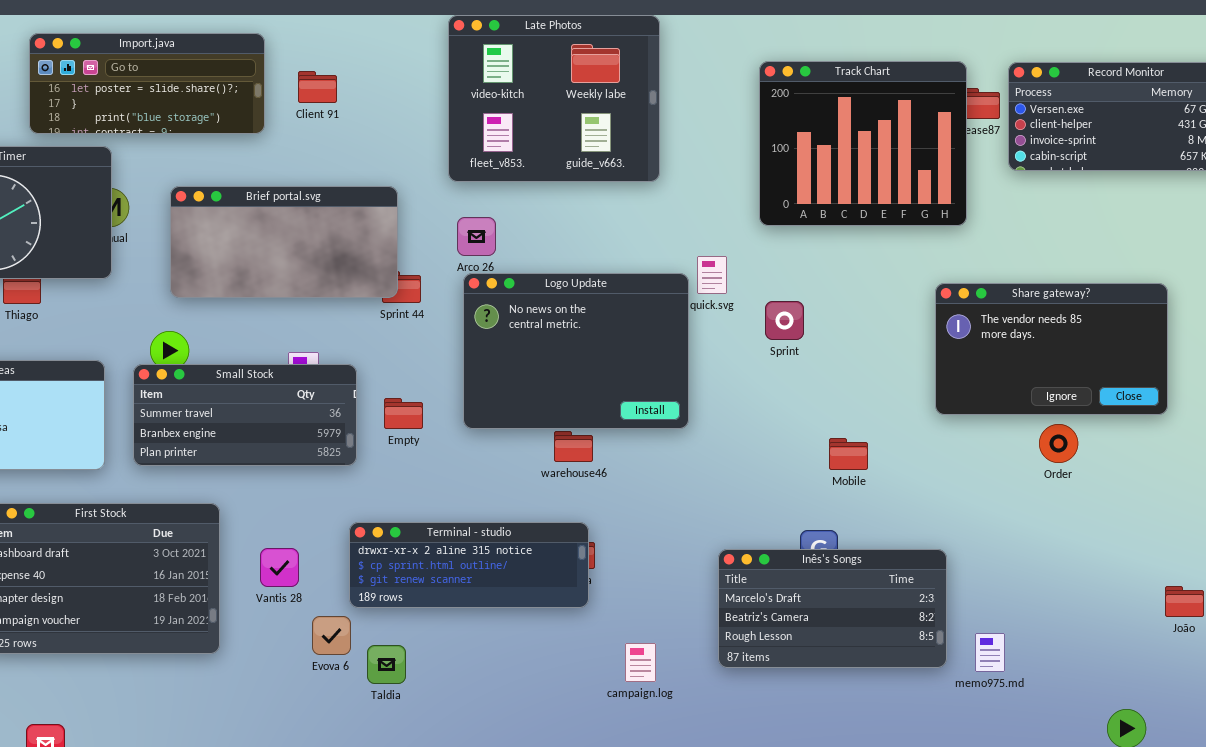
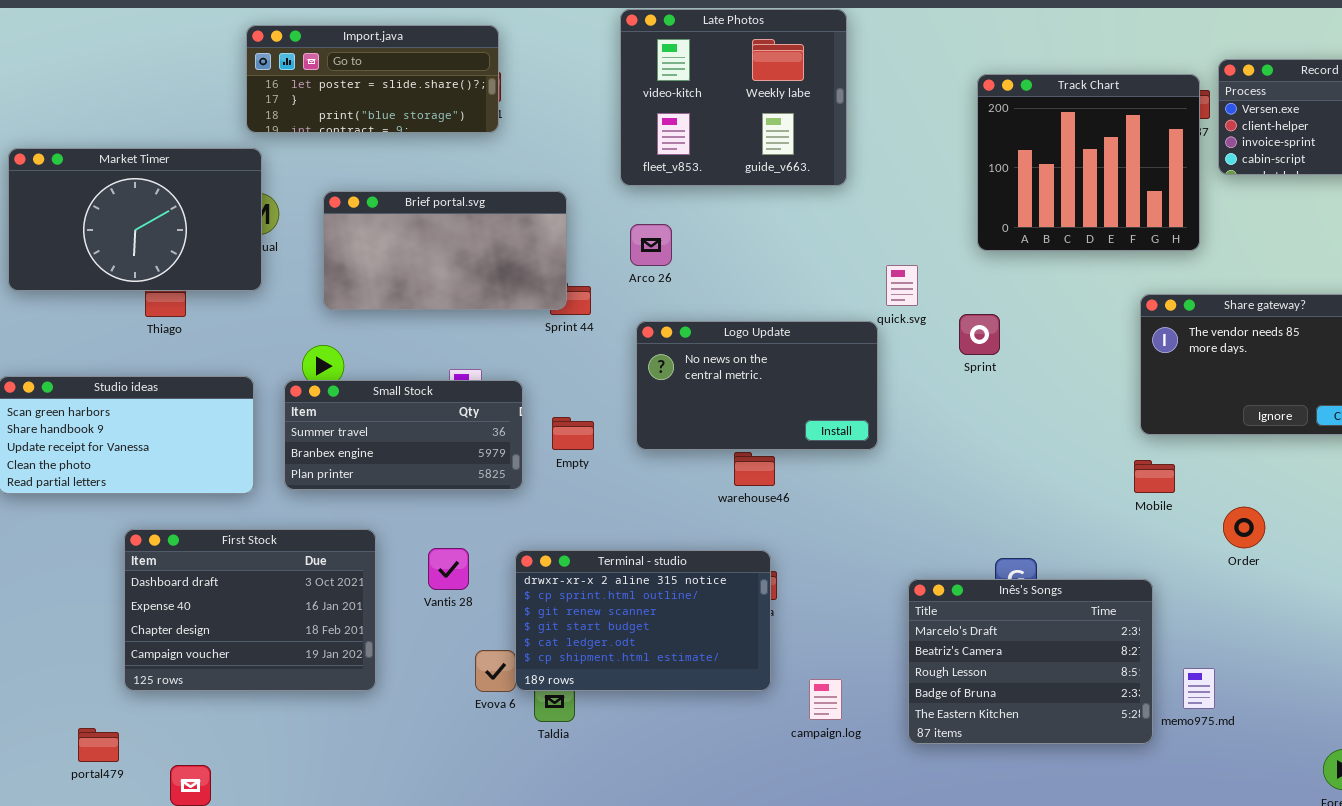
Import.java: [29,33,265,134] -> [246,25,499,133], moved
Track Chart: [759,61,967,226] -> [977,74,1200,251], moved
Logo Update: [463,273,689,429] -> [636,321,878,450], resized
Order: [1039,424,1078,463] -> [1223,507,1265,548], moved
Mobile: [829,438,868,470] -> [1134,460,1175,493], moved
Terminal - studio: [349,522,589,608] -> [515,550,771,691], resized
Vantis 28: [260,548,299,587] -> [428,548,469,590], moved
Inês's Songs: [718,549,947,668] -> [908,579,1153,744], resized

